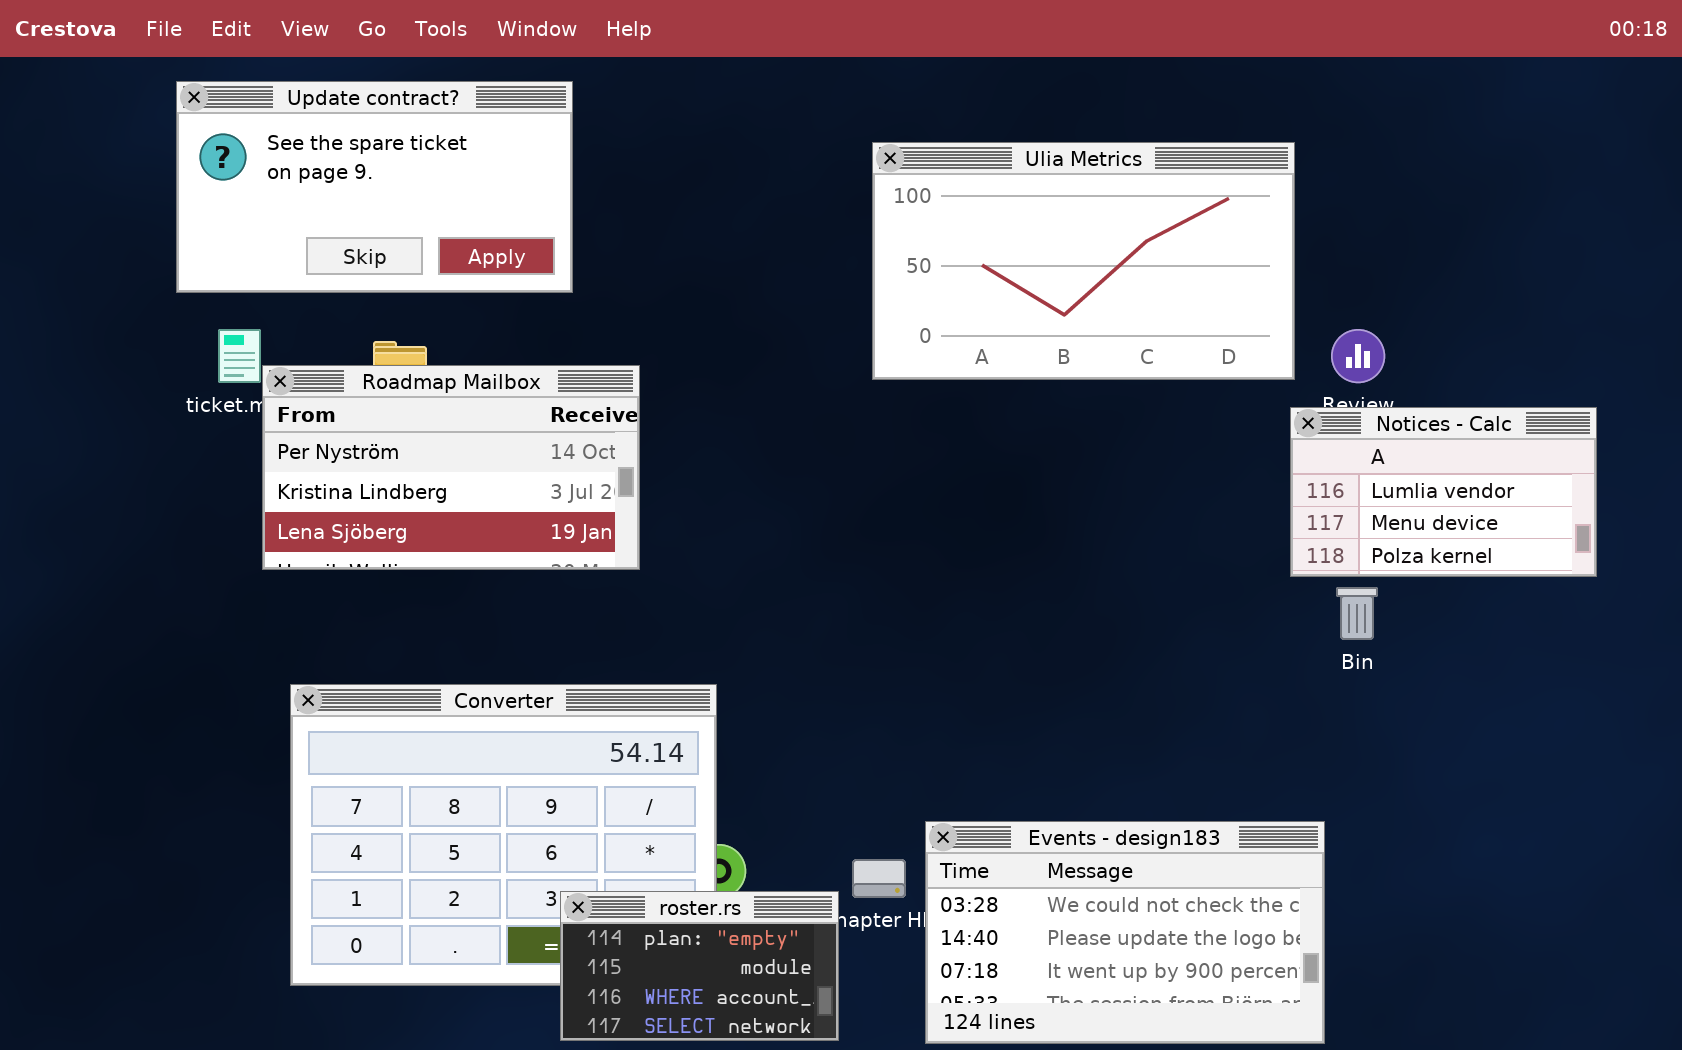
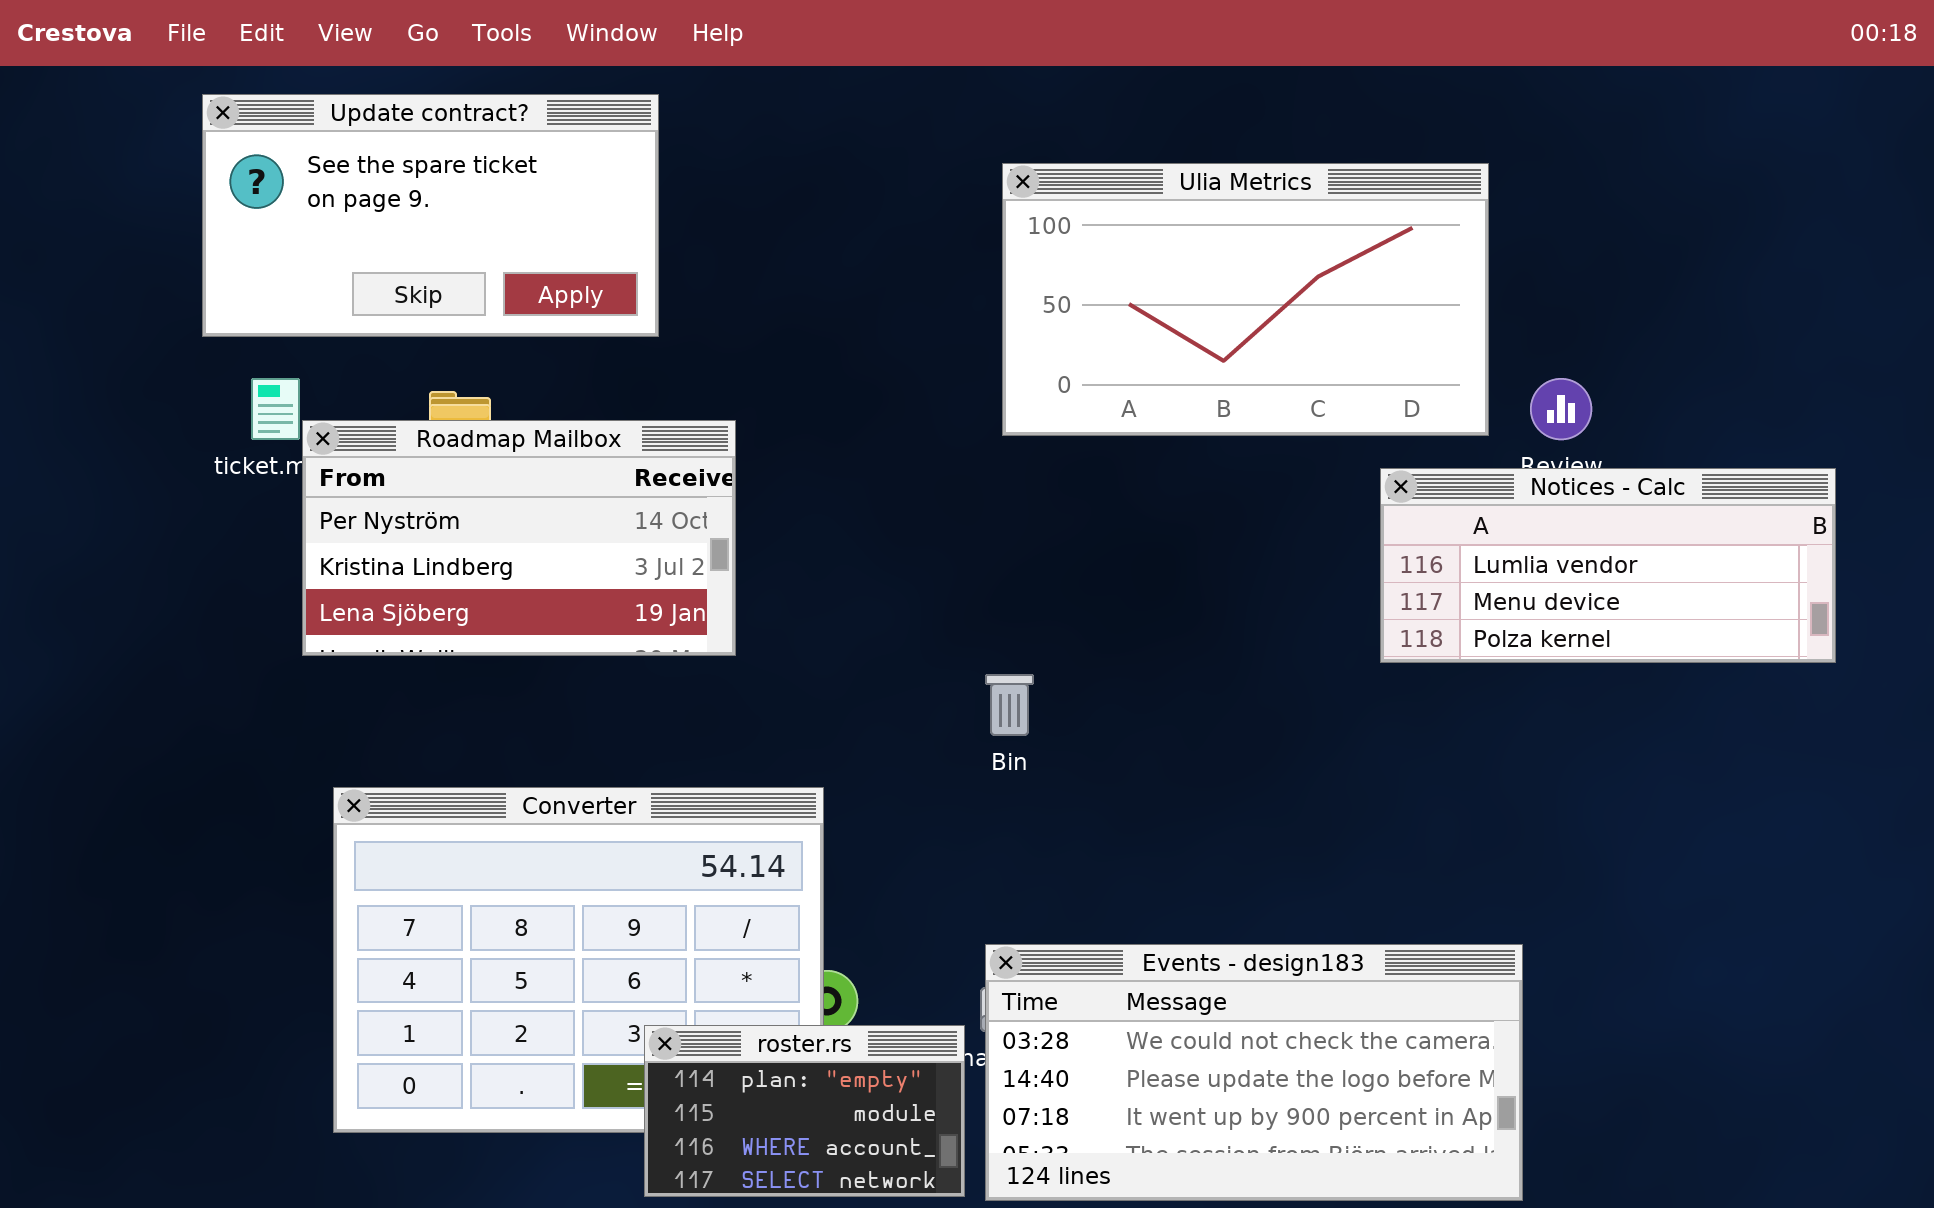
Notices - Calc: [1290,407,1597,577] -> [1380,468,1836,663], resized
Bin: [1336,587,1378,640] -> [985,674,1034,736], moved
Events - design183: [925,821,1325,1044] -> [985,944,1523,1201], resized

